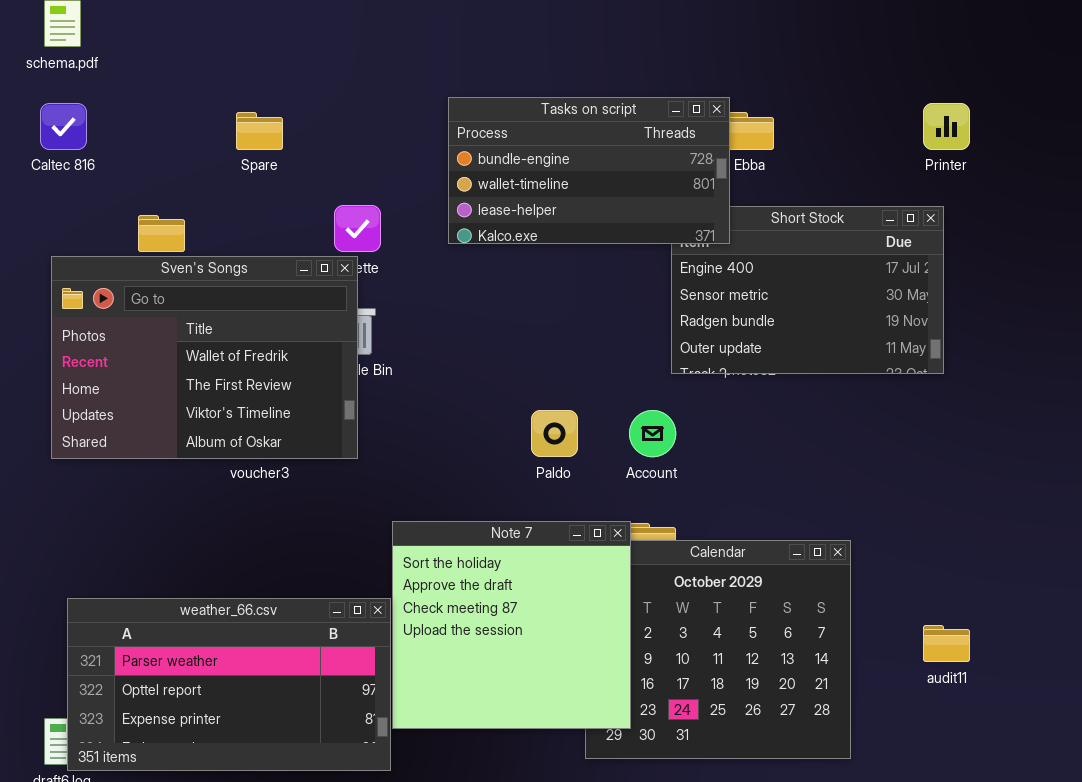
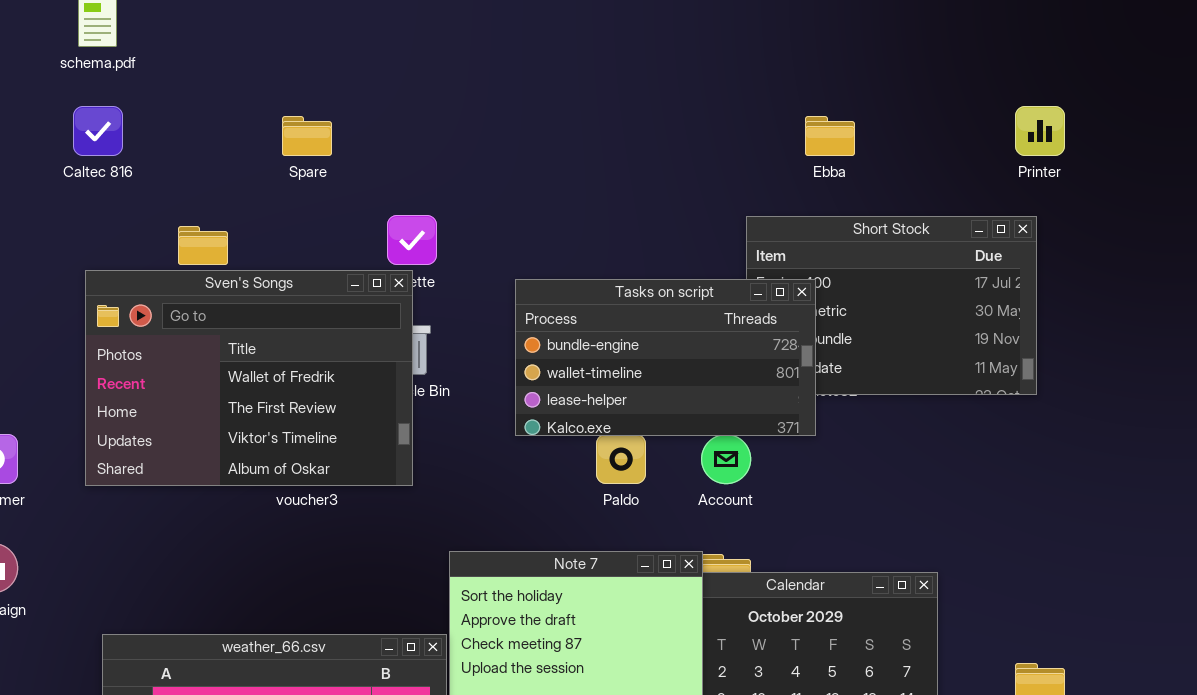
Tasks on script: [448,97,730,244] -> [515,279,816,436], moved

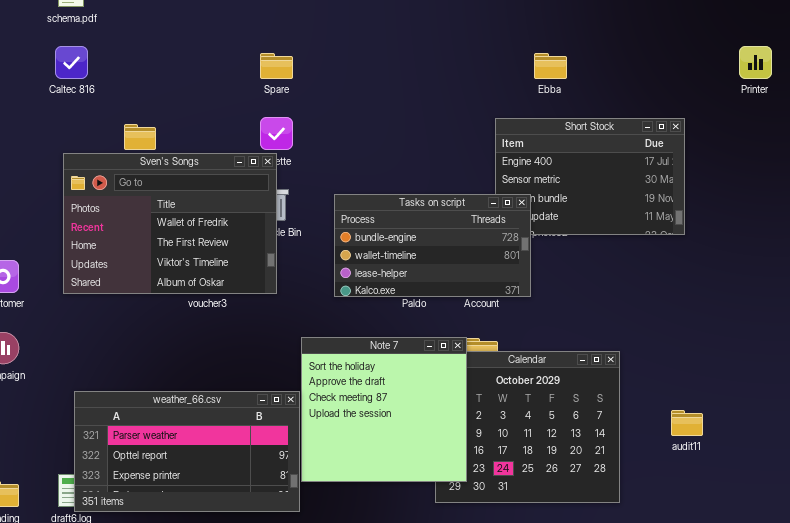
Printer: [1015,106,1065,156] -> [739,46,772,79], moved
Spare: [282,116,332,156] -> [260,53,293,79], moved
Tasks on script: [515,279,816,436] -> [334,194,531,297], moved

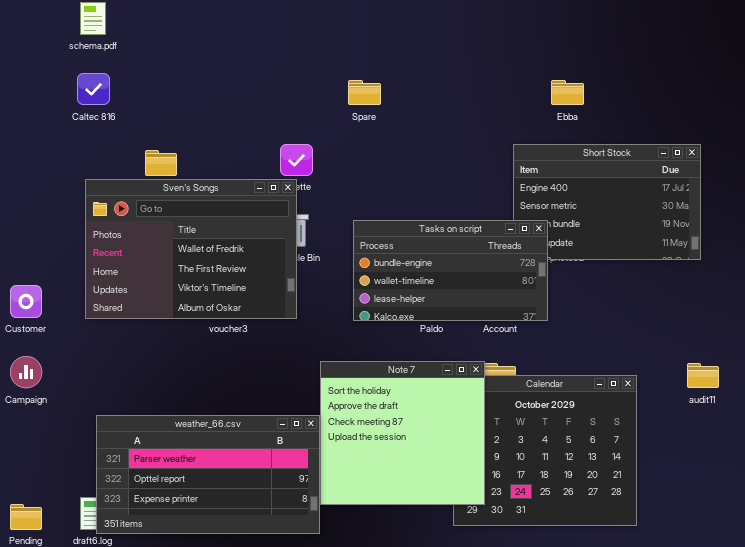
Spare: [260,53,293,79] -> [348,80,381,105], moved
audit11: [671,410,703,436] -> [687,363,719,388], moved

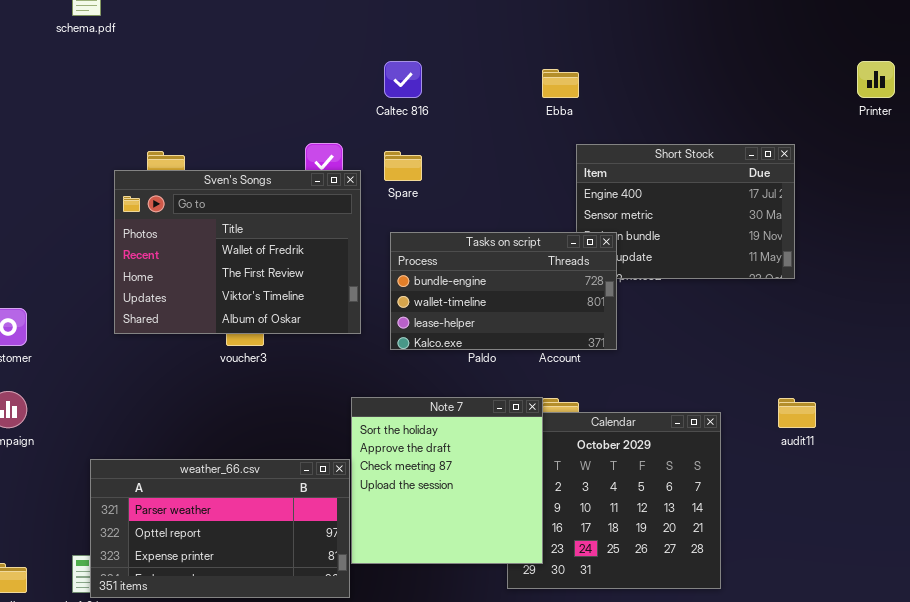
Caltec 816: [77,73,110,105] -> [384,61,422,98], moved
Spare: [348,80,381,105] -> [384,151,422,181], moved
Ebba: [551,80,584,105] -> [542,69,579,98], moved
Sven's Songs: [85,179,297,319] -> [114,170,361,334], moved

